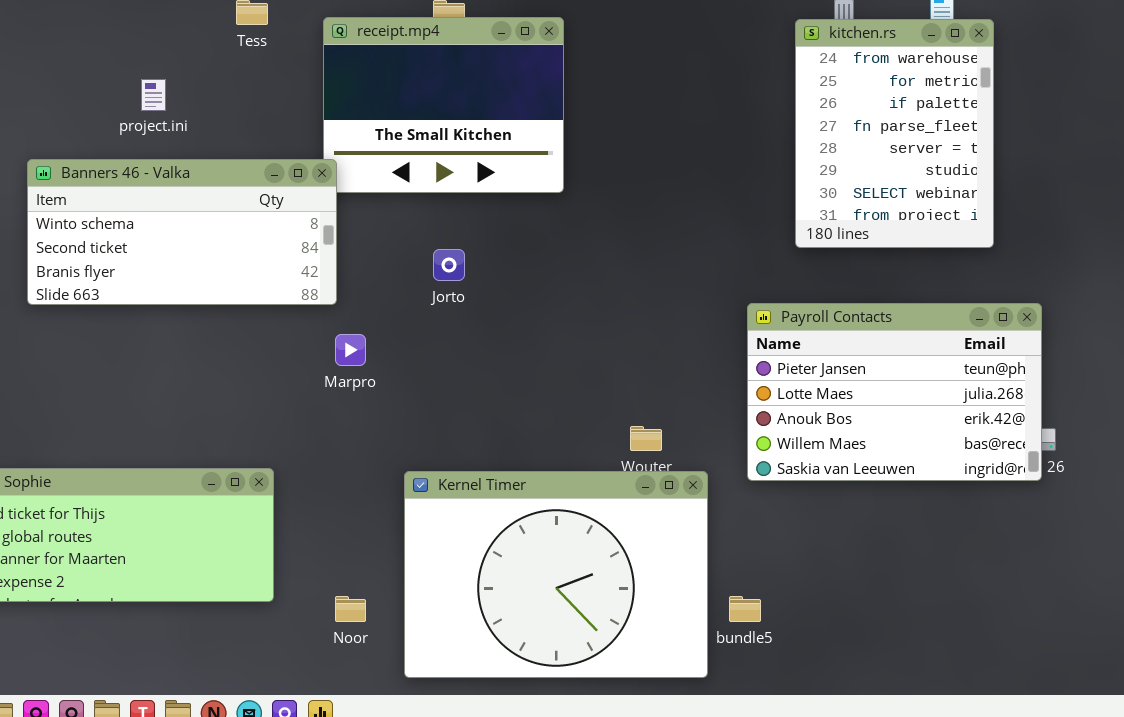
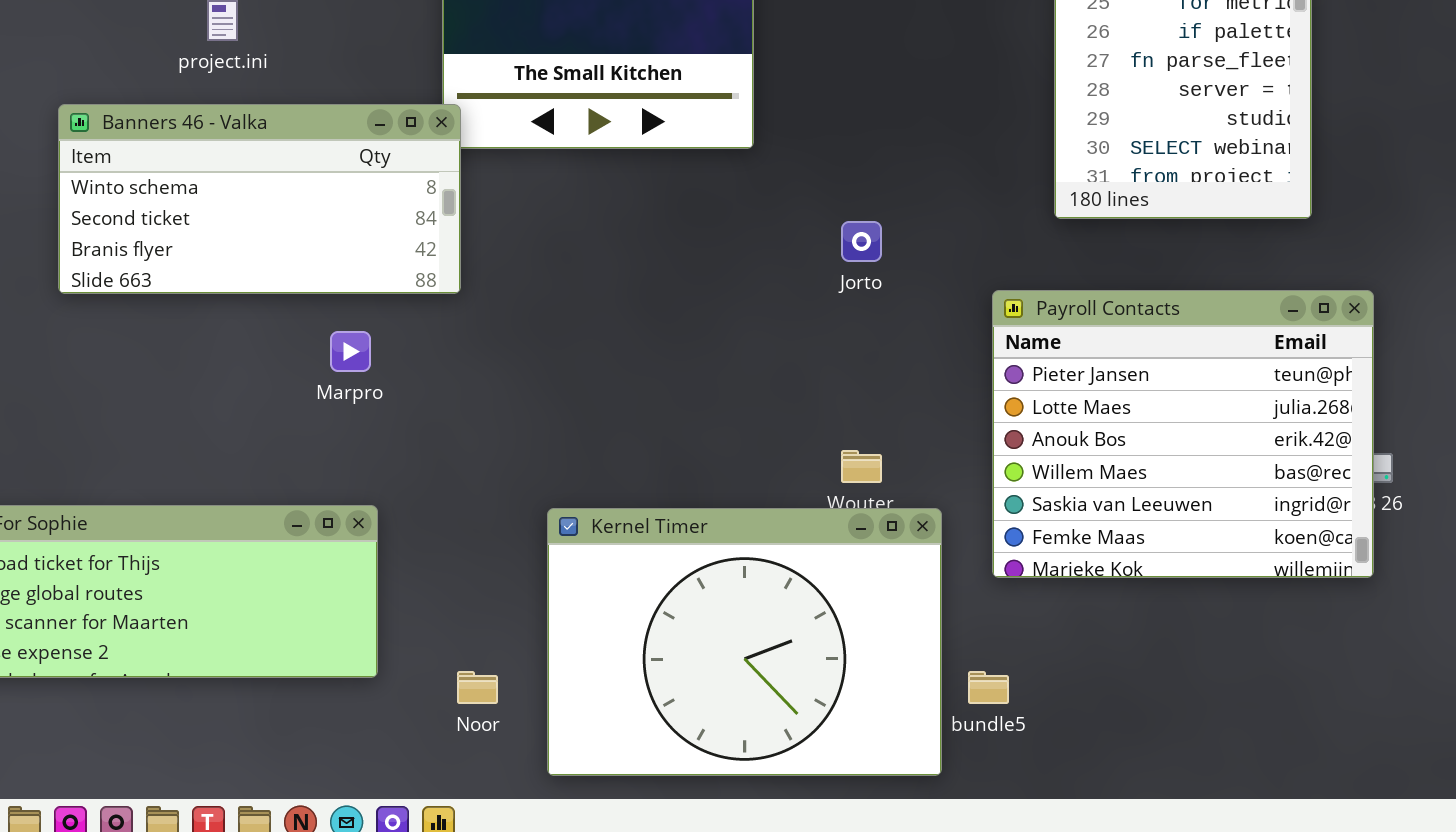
Jorto: [433,249,465,281] -> [841,221,882,262], moved
Payroll Contacts: [747,303,1042,481] -> [992,290,1374,578], resized
Marpro: [335,334,366,366] -> [330,331,371,372], moved

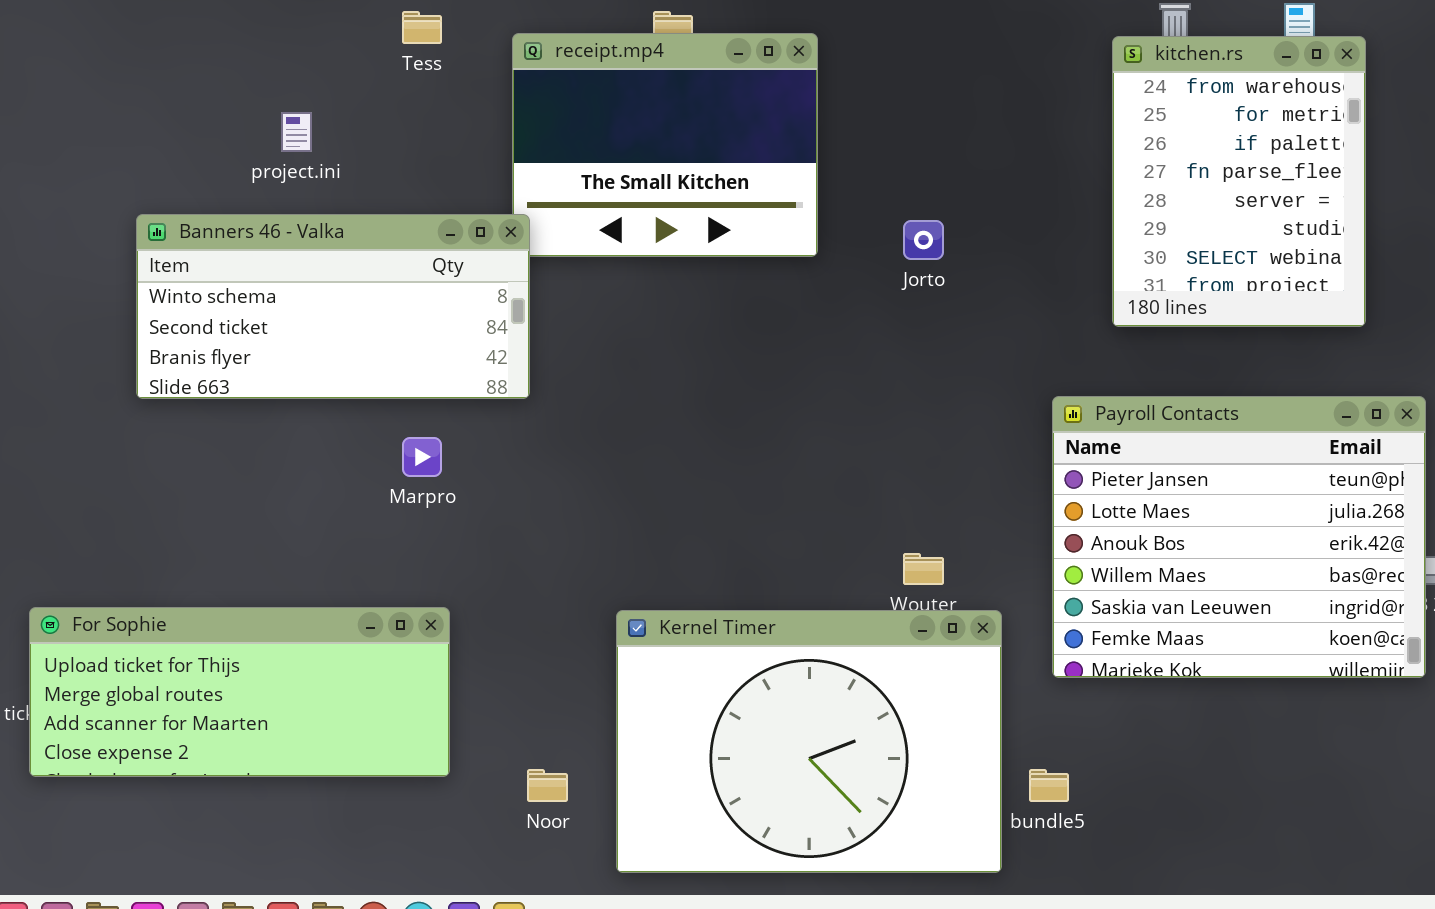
Jorto: [841,221,882,262] -> [903,220,944,260], moved

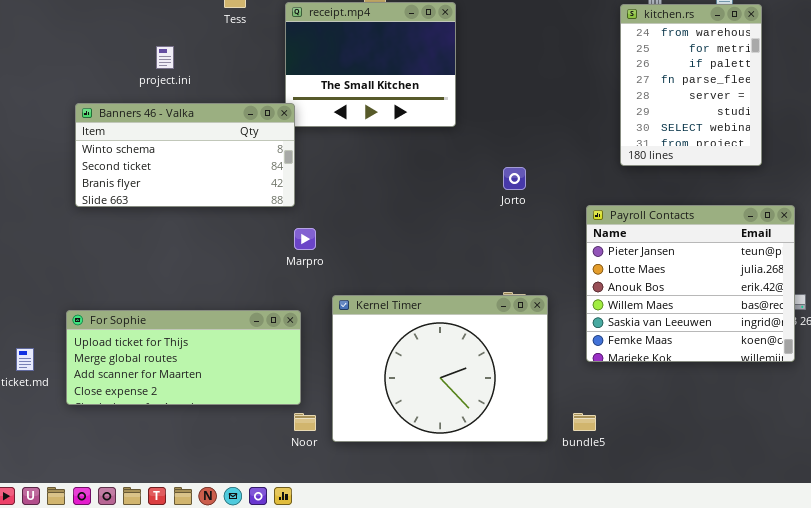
Jorto: [903,220,944,260] -> [503,167,526,190], moved
Marpro: [402,437,442,477] -> [294,228,316,250], moved
For Sophie: [29,607,450,777] -> [66,310,301,405], moved
Kernel Timer: [616,610,1002,873] -> [332,295,548,442], moved

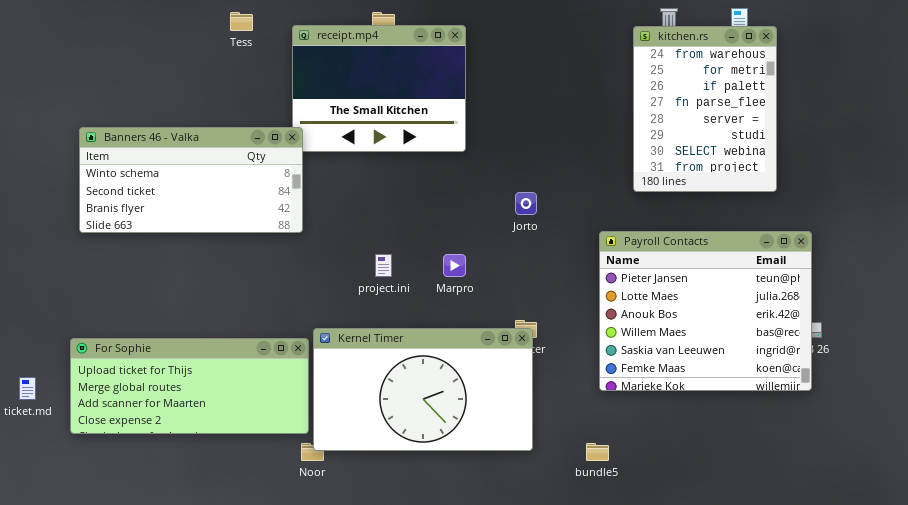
project.ini: [156,46,174,69] -> [375,254,392,277], moved
Marpro: [294,228,316,250] -> [443,254,466,277], moved
Kernel Timer: [332,295,548,442] -> [313,328,533,451], moved, resized

